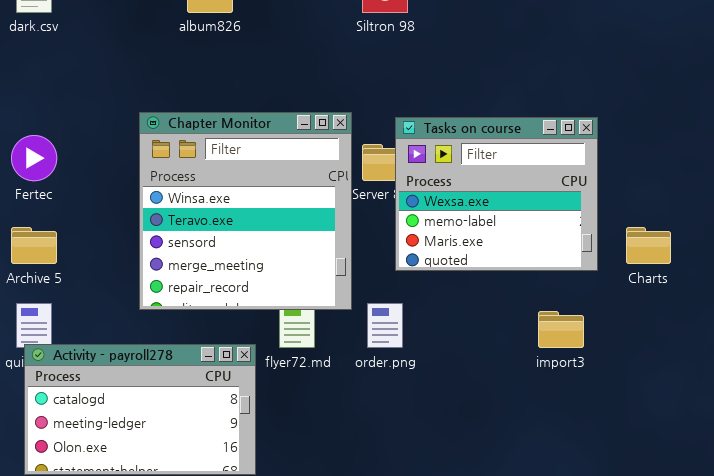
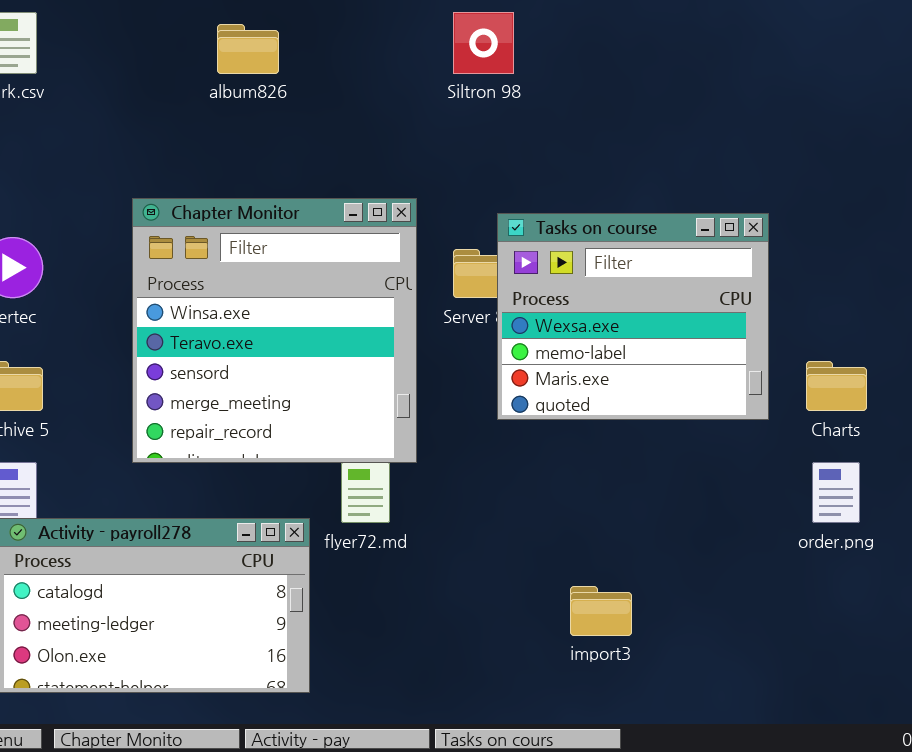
Chapter Monitor: [139,112,352,310] -> [132,198,417,463], moved
order.png: [367,303,403,348] -> [812,462,860,523], moved
import3: [538,311,584,348] -> [570,586,632,636], moved

